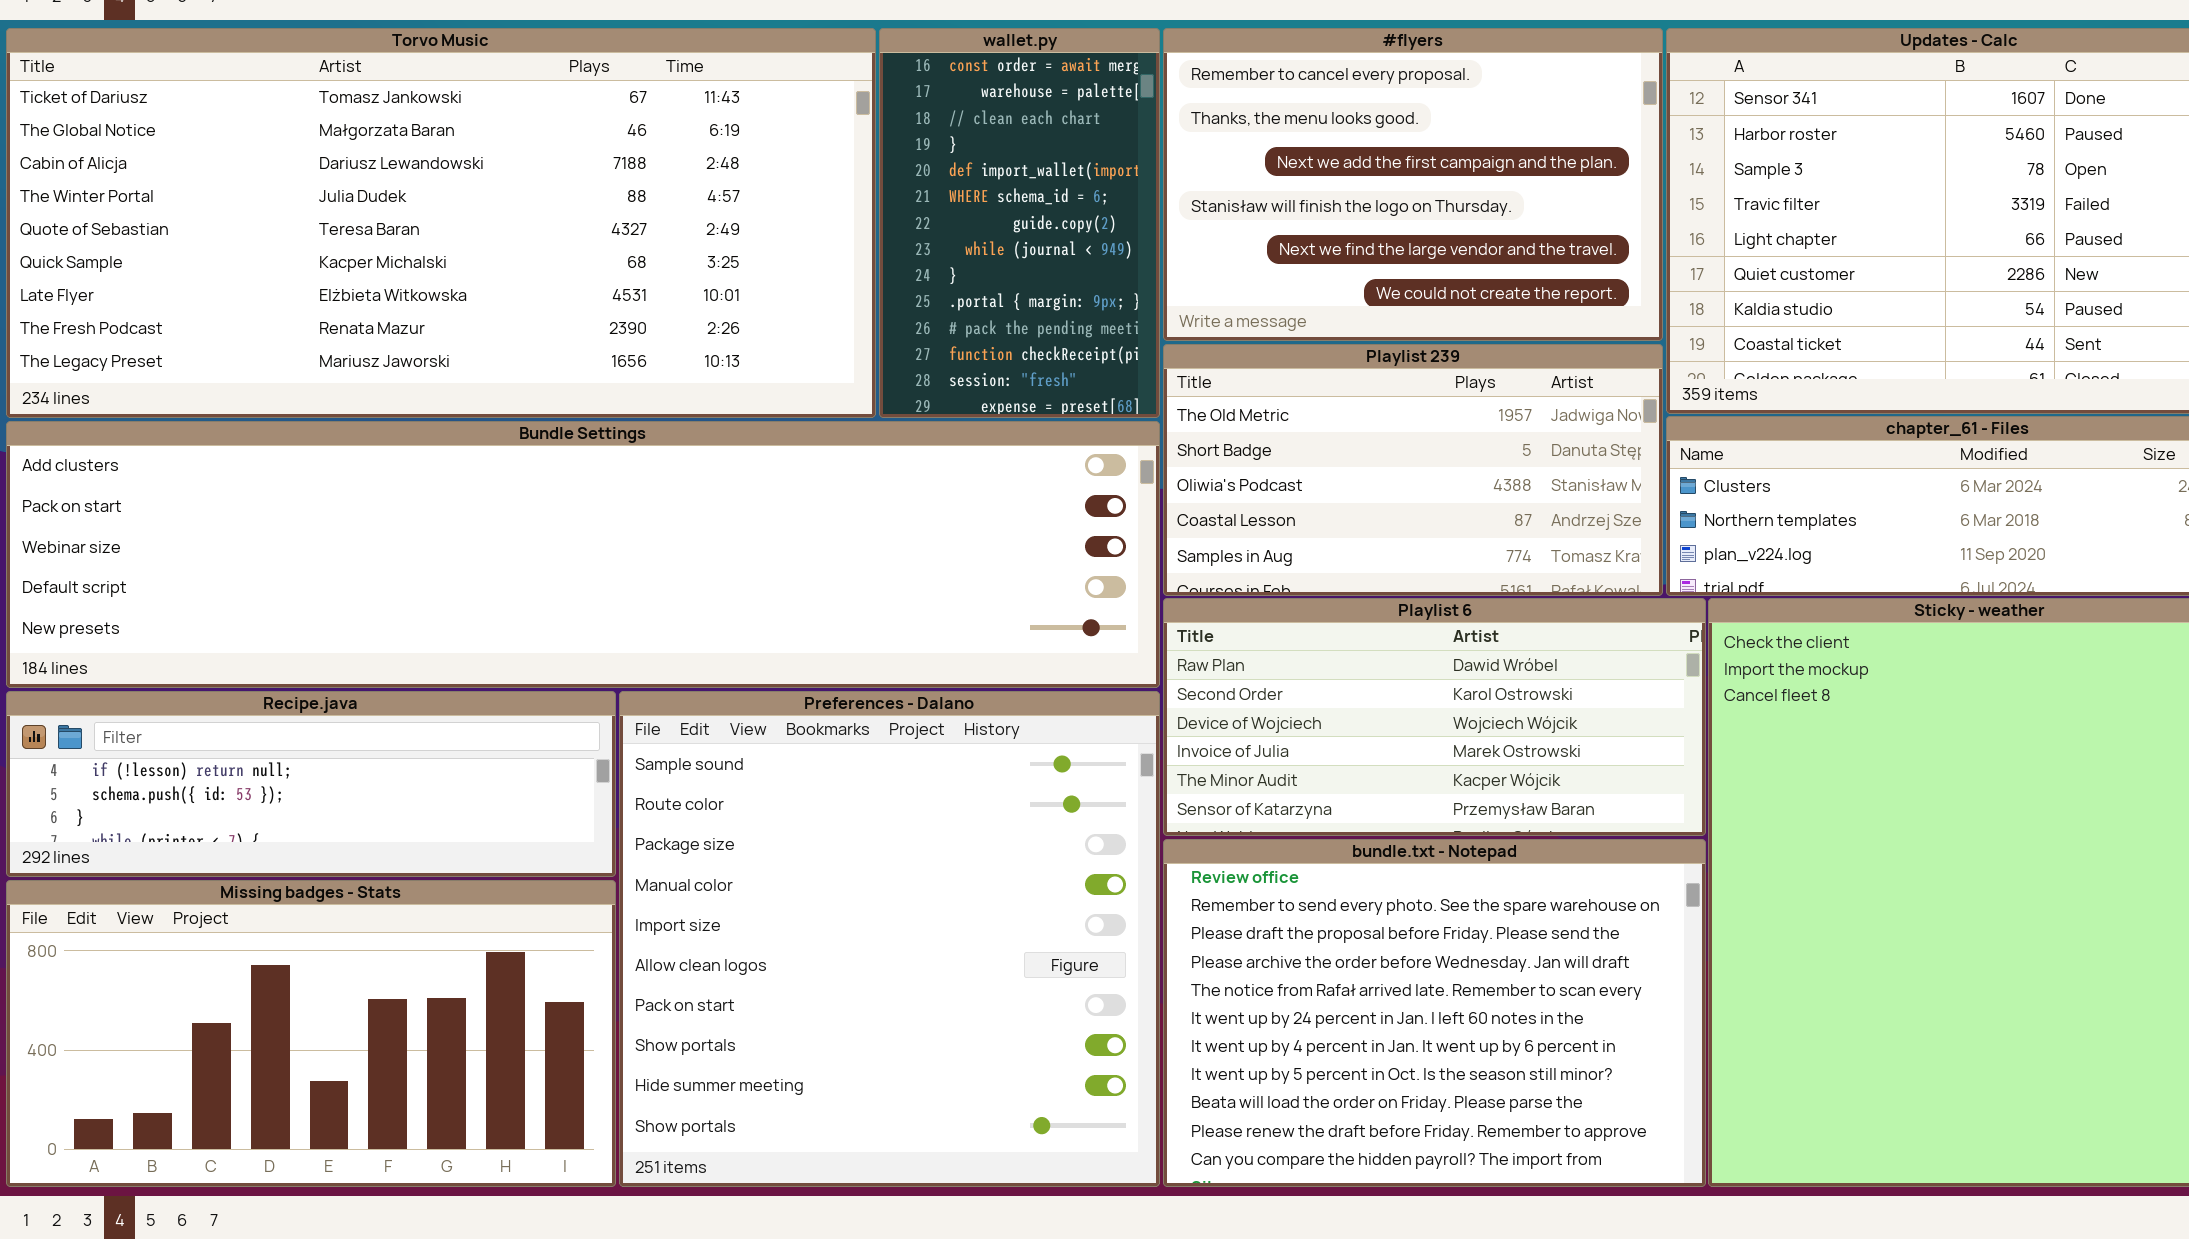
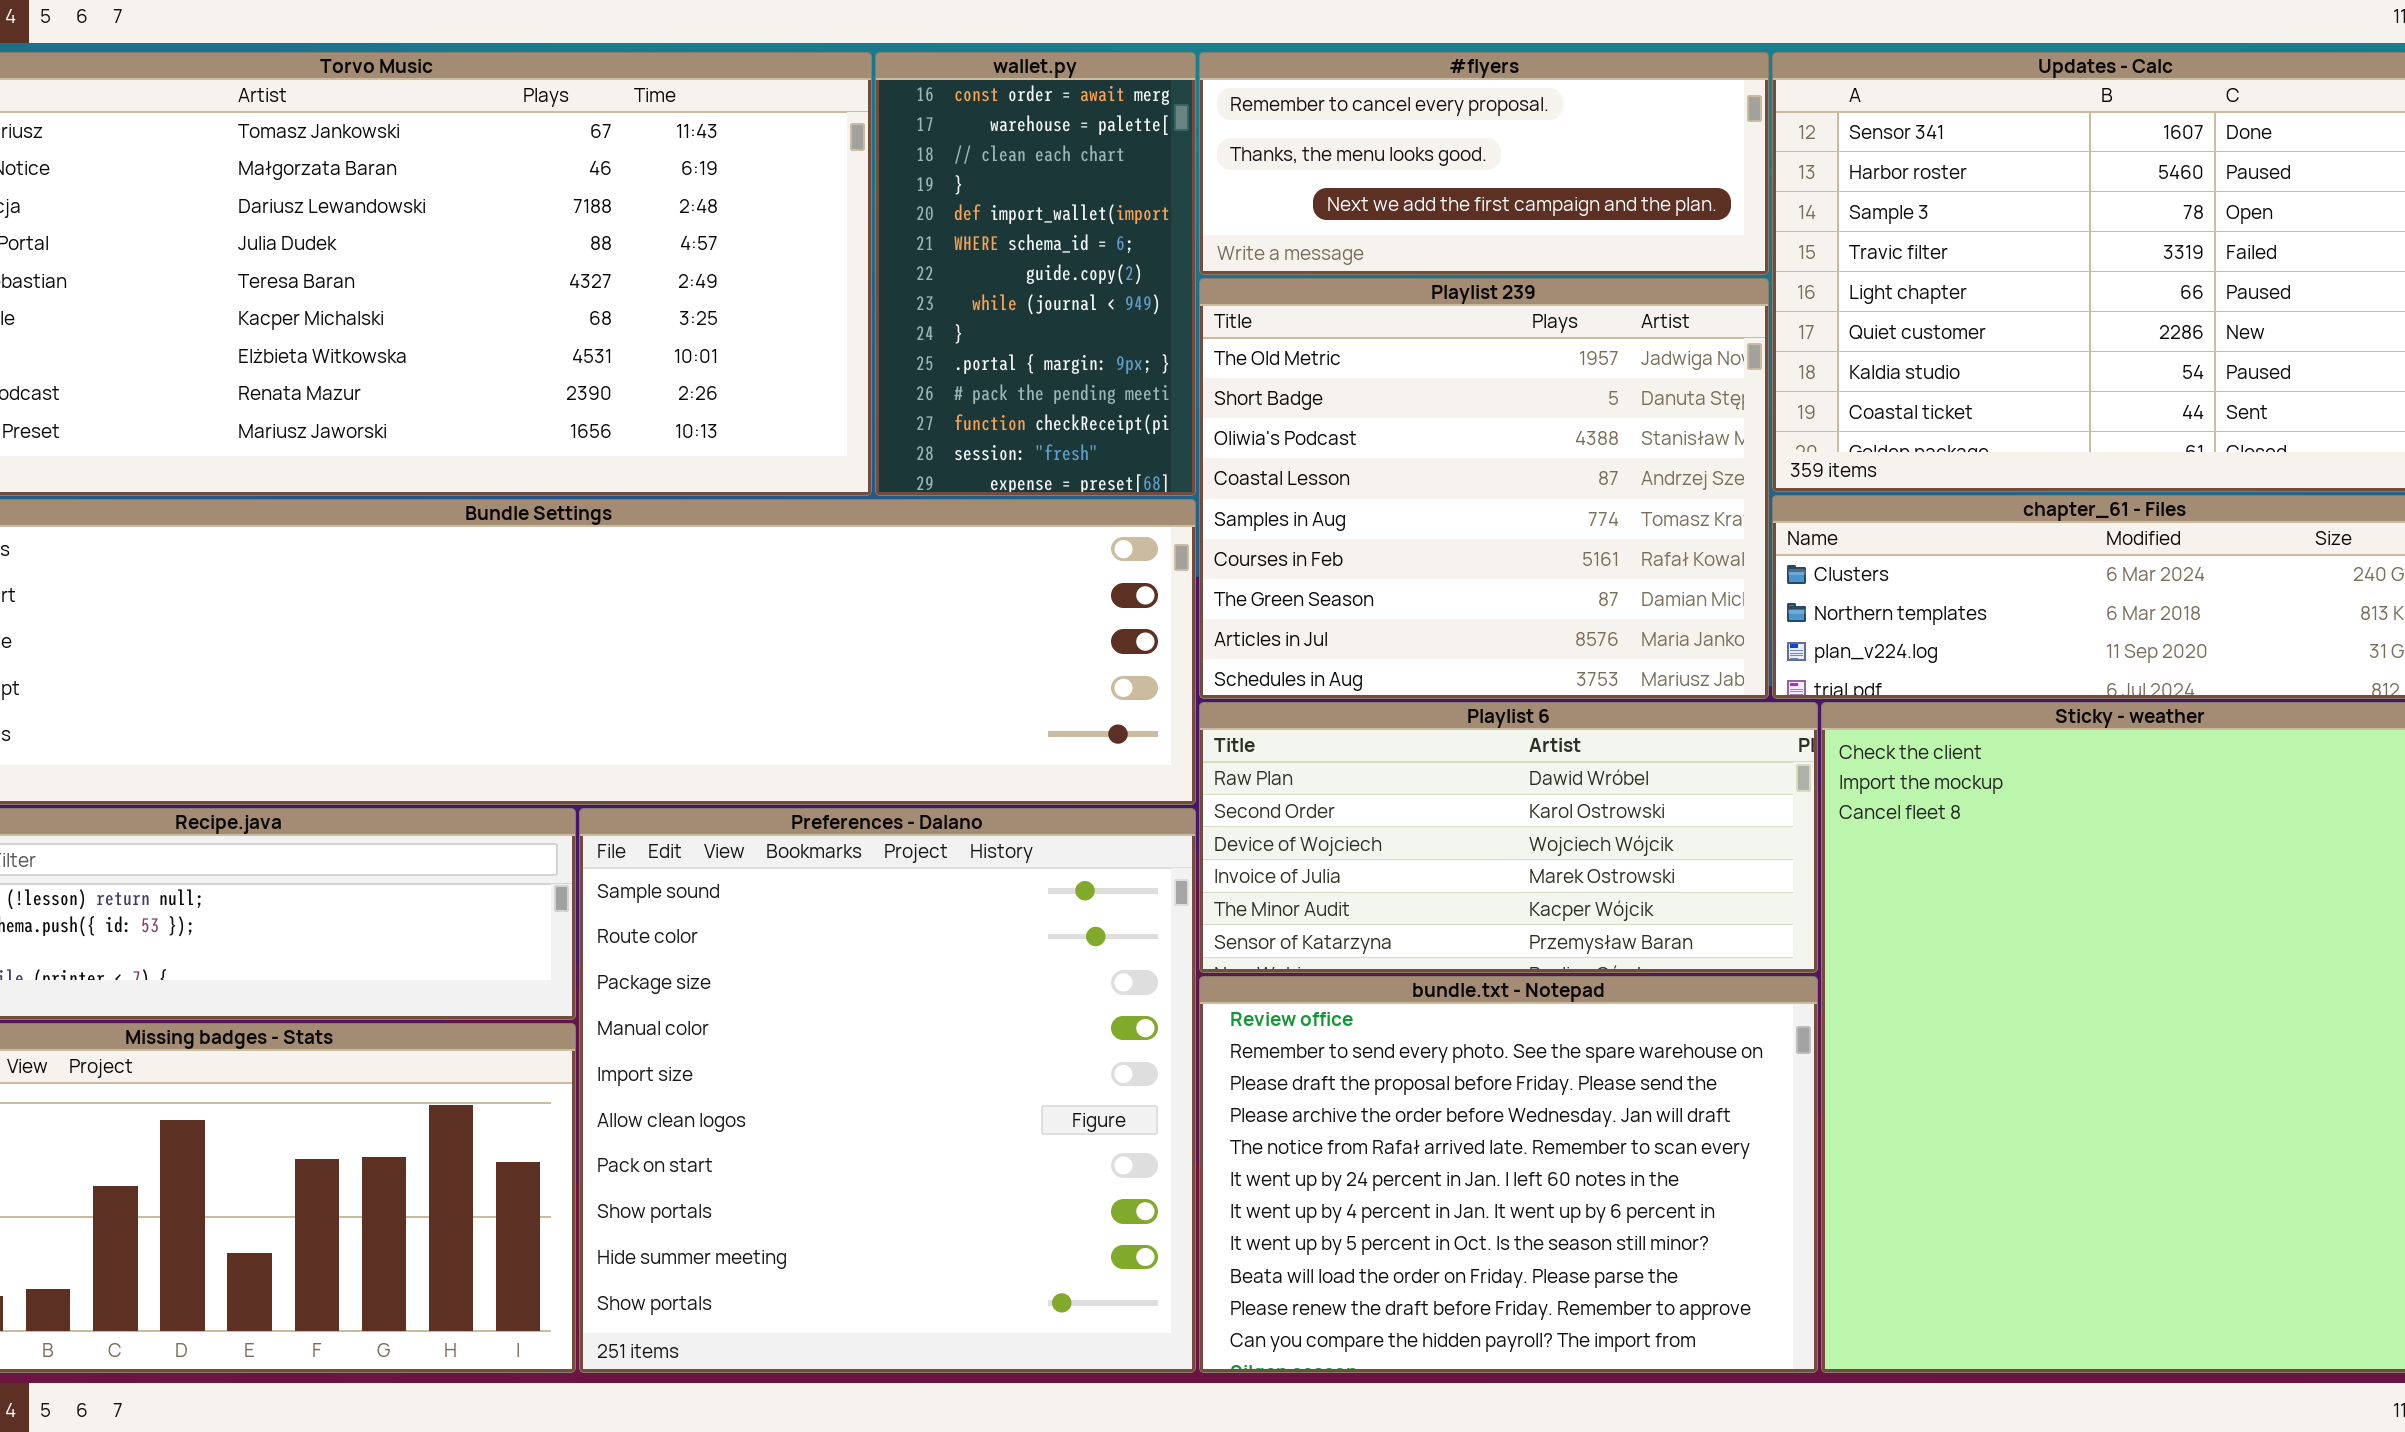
#flyers: [1163,28,1663,341] -> [1199,52,1769,275], resized
Playlist 239: [1163,344,1663,596] -> [1199,278,1769,699], resized

